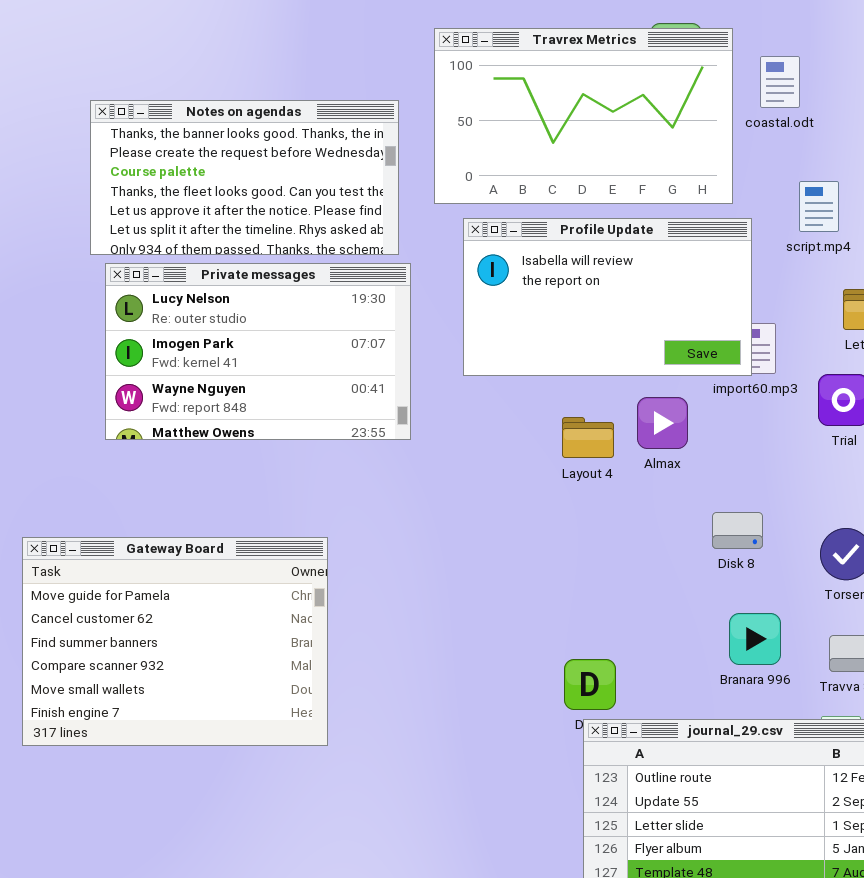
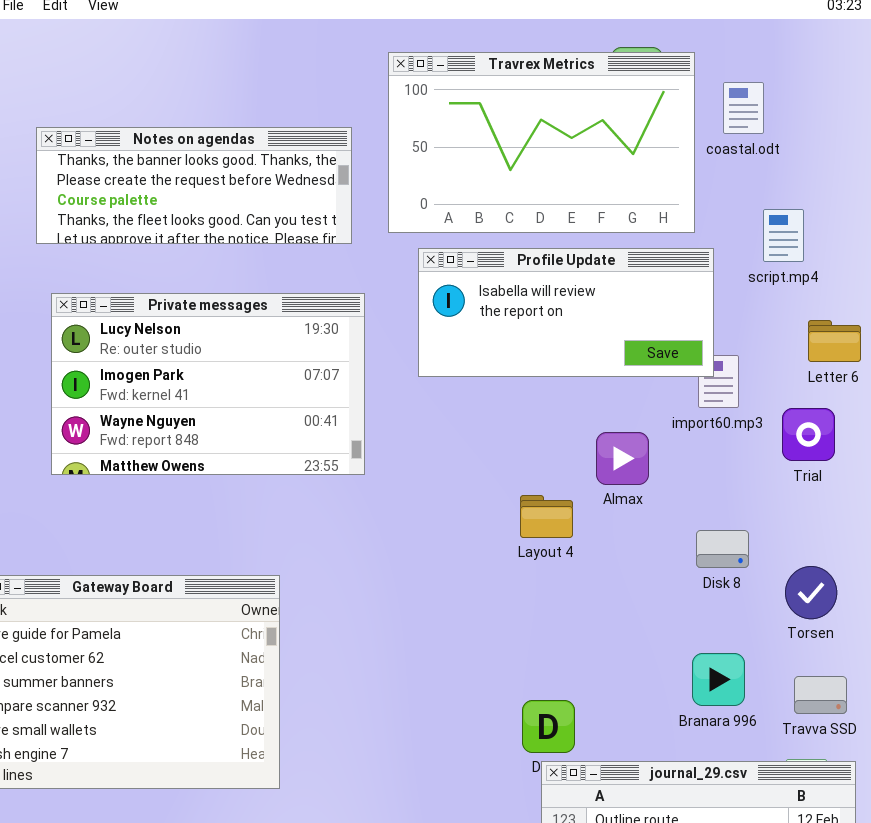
Notes on agendas: [90,100,399,255] -> [36,127,352,244], resized
Profile Update: [463,218,752,376] -> [418,248,714,377], resized
Layout 4: [562,417,614,458] -> [520,495,573,538], moved
Disk 8: [712,512,763,549] -> [696,530,749,568], moved

